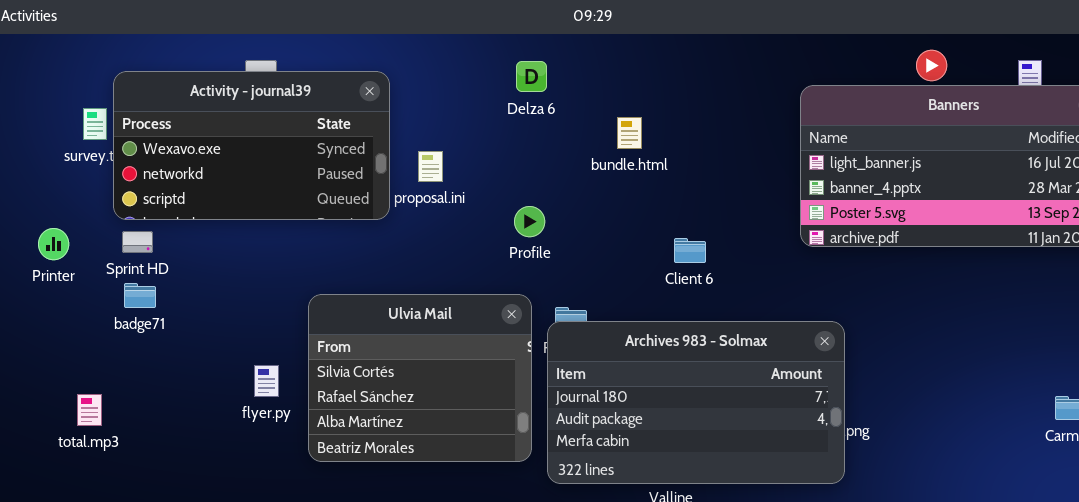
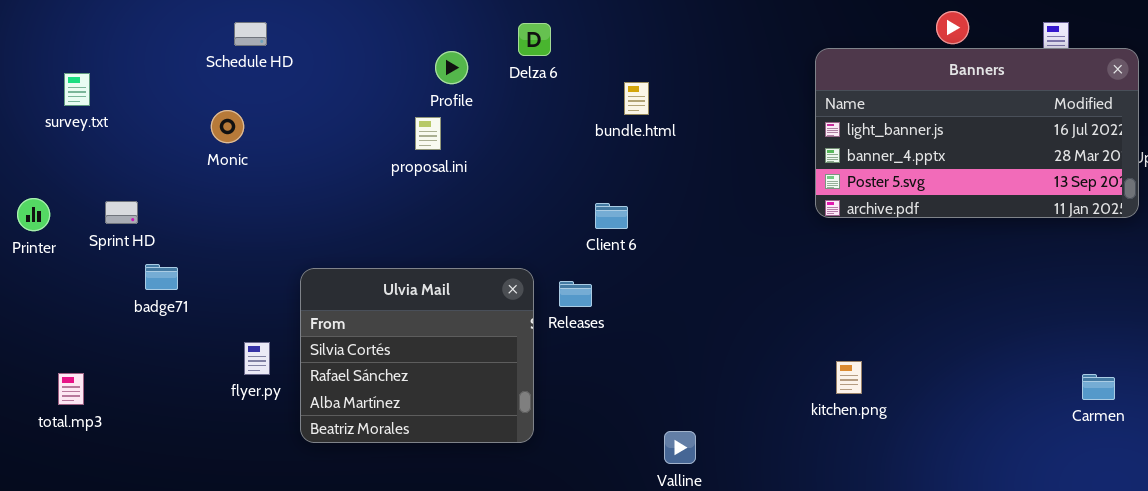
Activity - journal39: [113,71,390,220] -> none, closed
Profile: [514,206,545,237] -> [435,51,468,84], moved
Client 6: [674,238,706,263] -> [595,203,628,229], moved
badge71: [124,283,156,308] -> [145,264,178,290], moved
Archives 983 - Solmax: [547,321,845,484] -> none, closed

